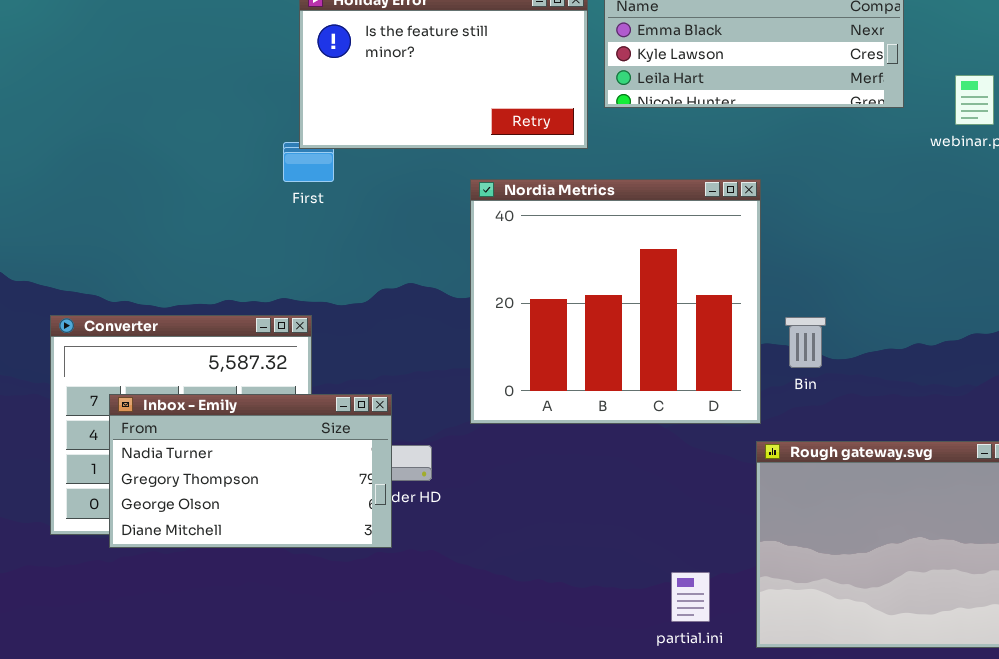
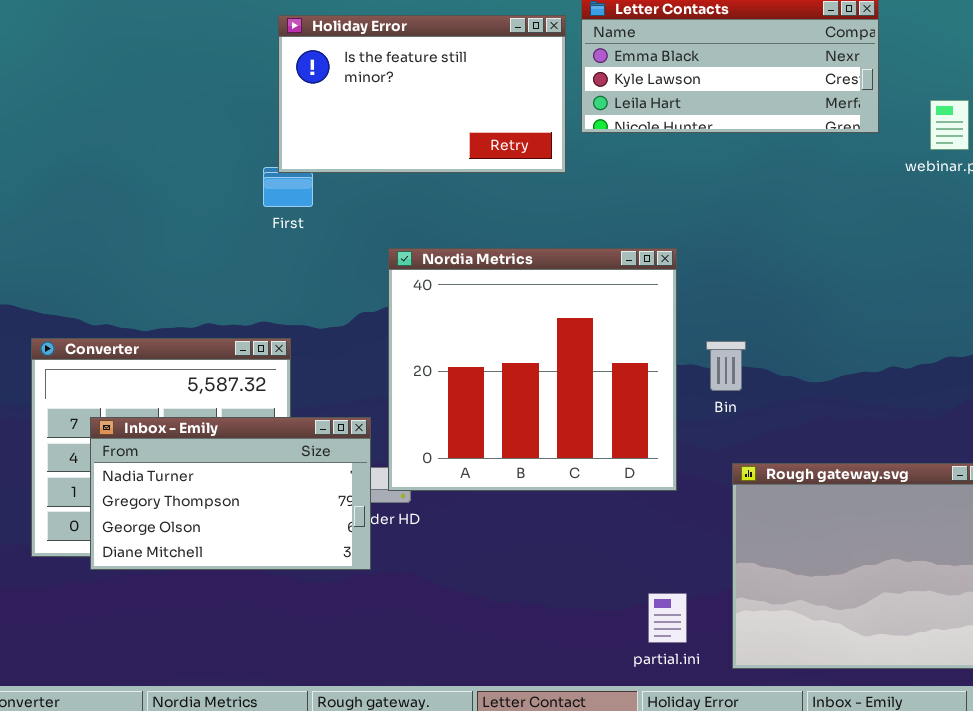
Nordia Metrics: [470,179,761,424] -> [388,248,677,491], moved
Bin: [785,317,826,368] -> [706,341,746,391], moved

